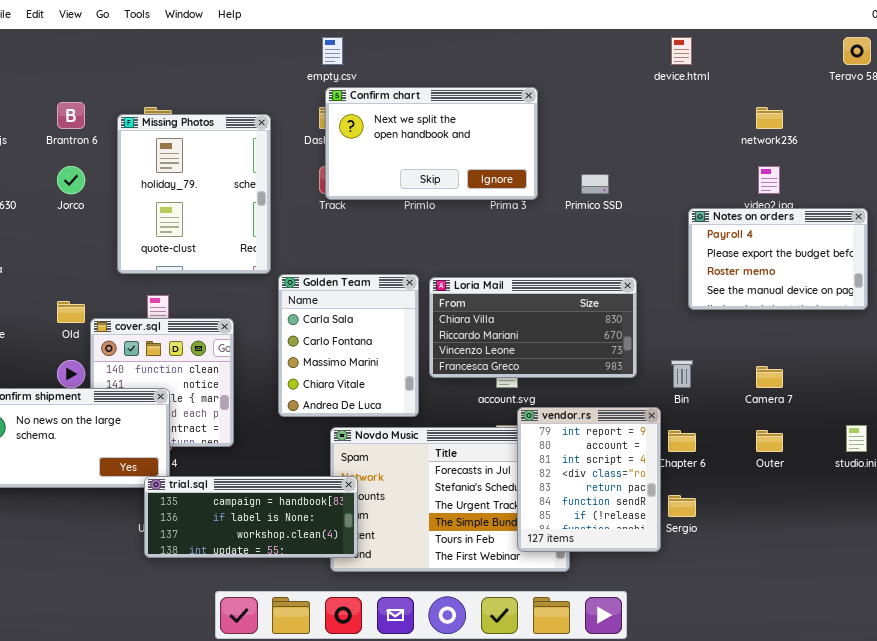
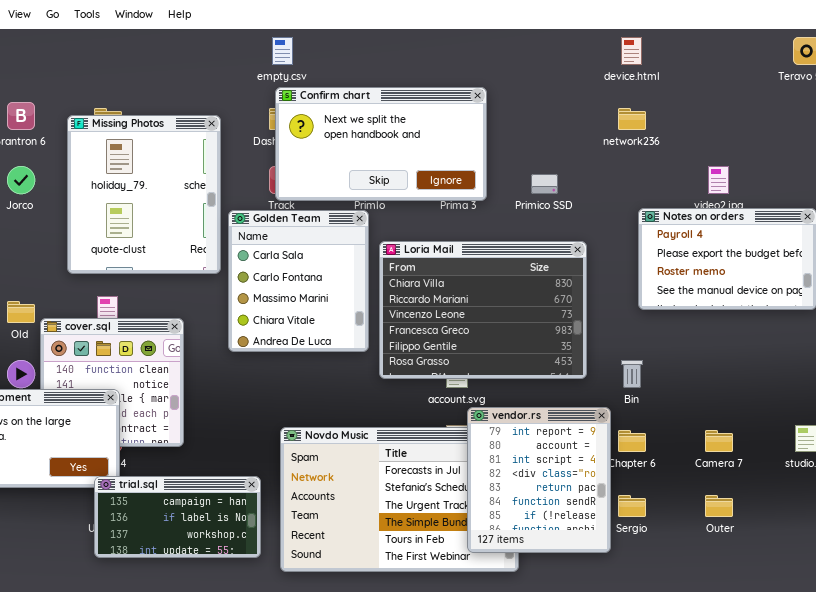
network236: [756,107,783,129] -> [618,108,646,130], moved
Golden Team: [278,274,419,417] -> [228,210,369,352], moved
Loria Mail: [429,277,637,378] -> [379,241,587,379], resized
Camera 7: [756,366,783,388] -> [705,430,733,452], moved
Outer: [756,430,783,452] -> [705,495,733,517], moved
trial.sql: [144,476,358,558] -> [94,476,261,558], resized

